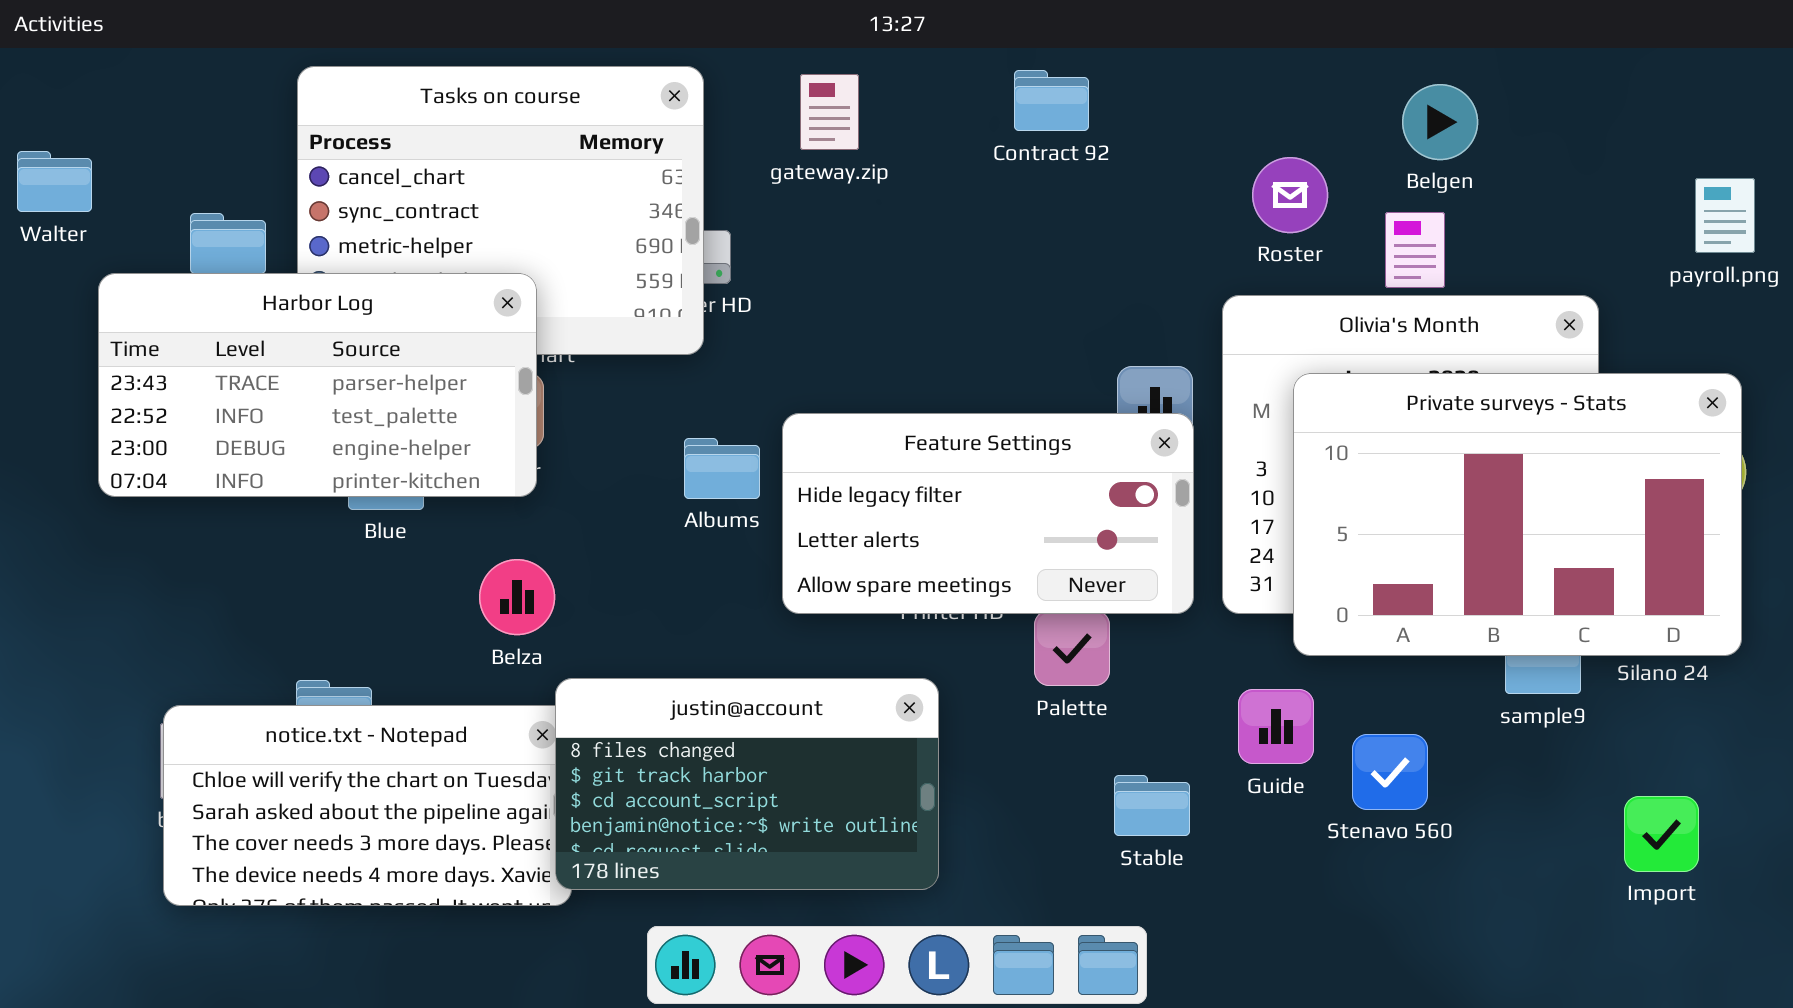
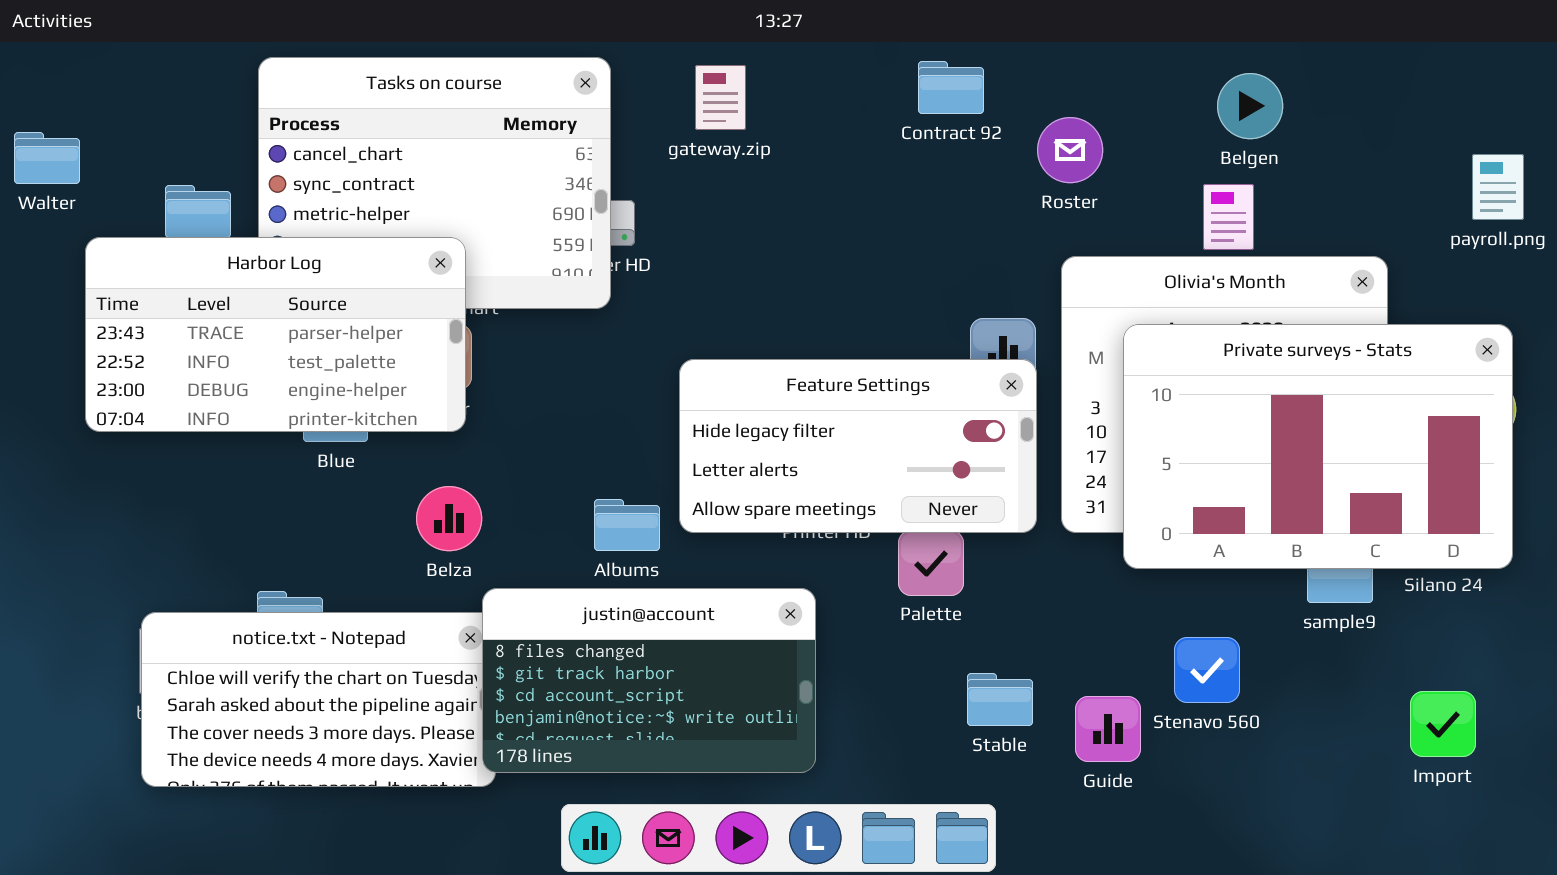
Contract 92: [1014,70,1089,131] -> [918,61,984,114], moved
Roster: [1252,157,1328,233] -> [1037,117,1103,183], moved
Albums: [684,438,760,499] -> [594,499,660,551], moved
Guide: [1238,689,1314,764] -> [1075,696,1141,762], moved

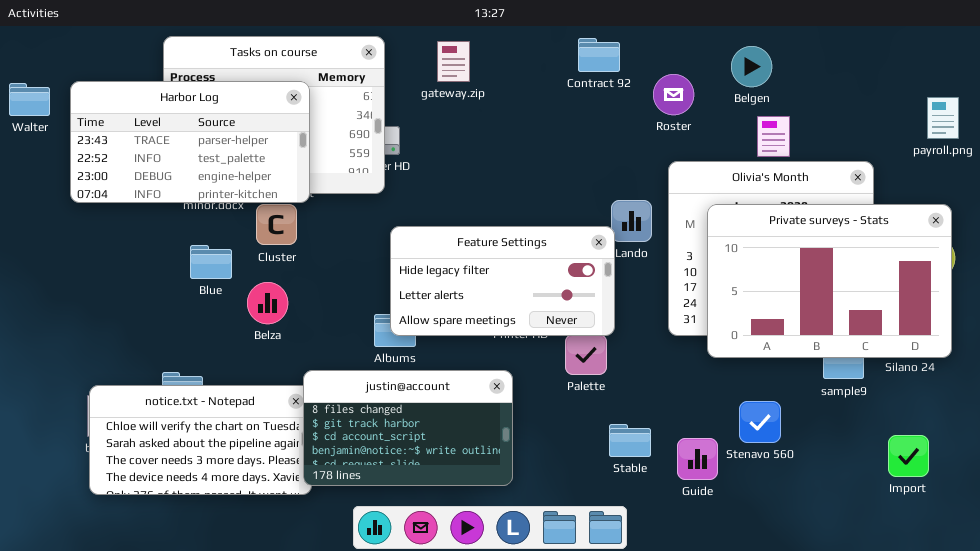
Belgen: [1217,73,1283,139] -> [731,46,772,87], moved
Harbor Log: [85,237,466,432] -> [70,81,310,203], moved
Feature Settings: [679,359,1037,533] -> [390,226,615,336], moved
Belza: [416,486,482,551] -> [247,282,288,324], moved

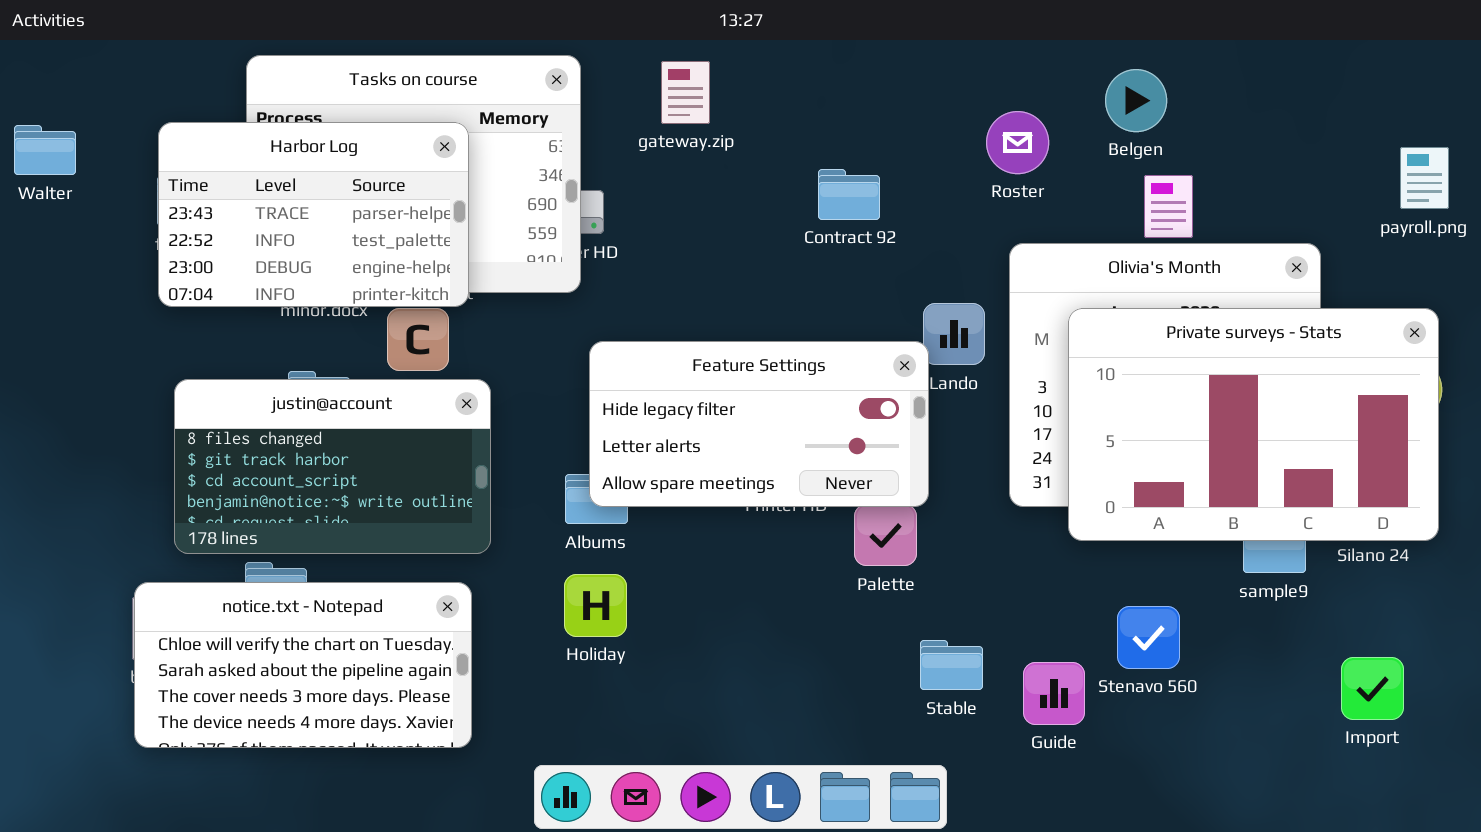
Contract 92: [578,38,620,72] -> [818,169,880,220], moved
Harbor Log: [70,81,310,203] -> [158,122,469,307], resized
justin@account: [303,370,513,486] -> [174,379,491,554], moved

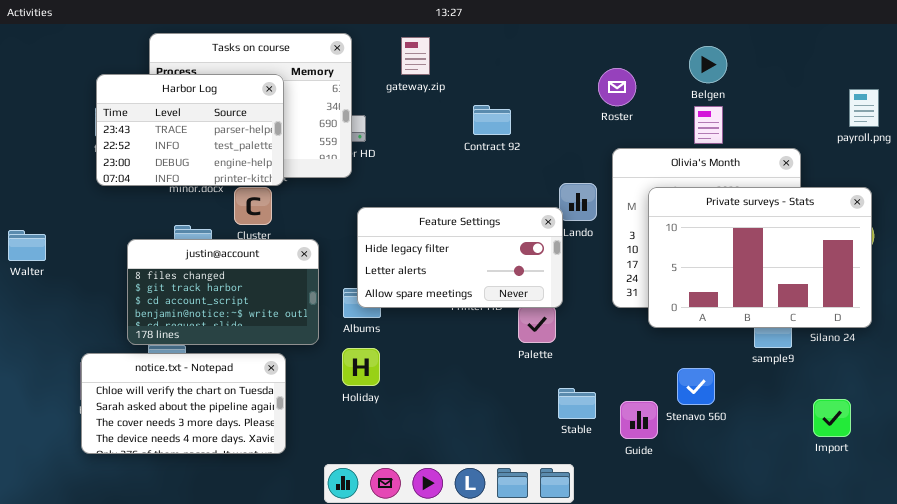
Belgen: [1105,69,1167,132] -> [689,46,727,83], moved
Walter: [14,125,76,175] -> [8,230,46,261], moved
Contract 92: [818,169,880,220] -> [473,105,511,135], moved
justin@account: [174,379,491,554] -> [127,239,319,345], moved

